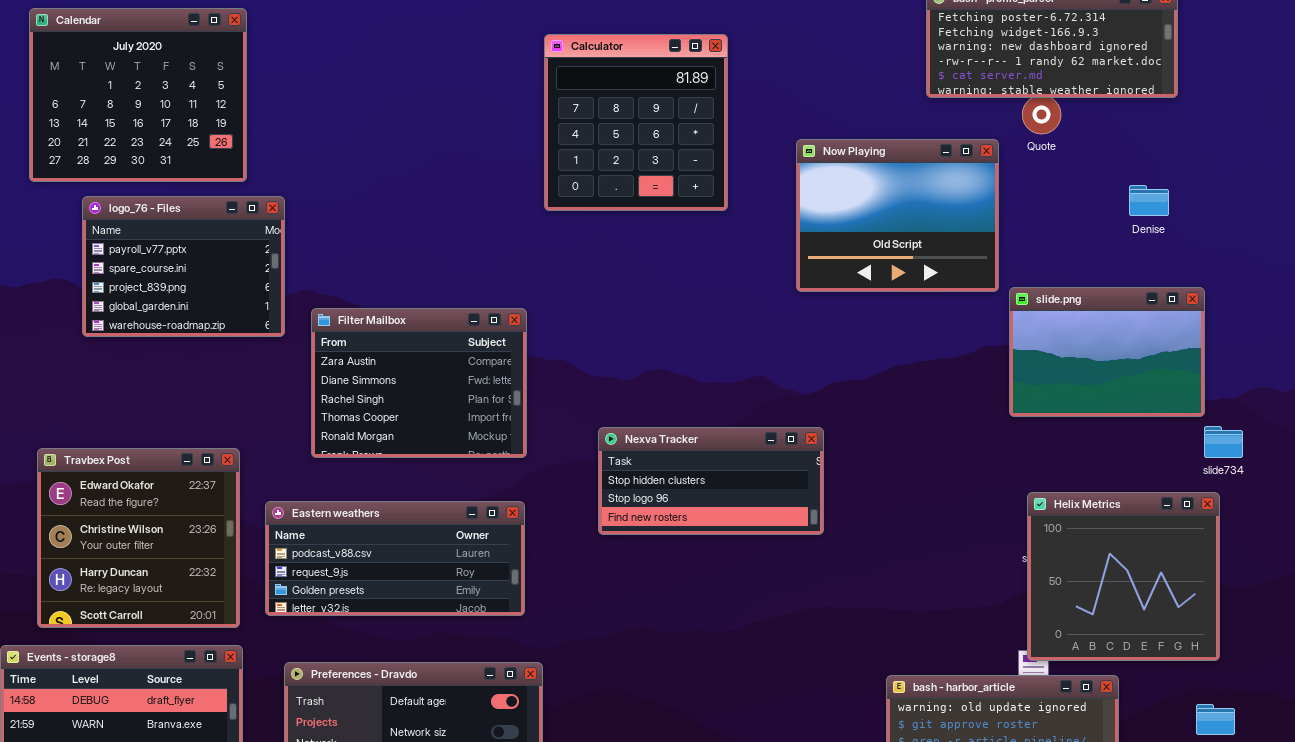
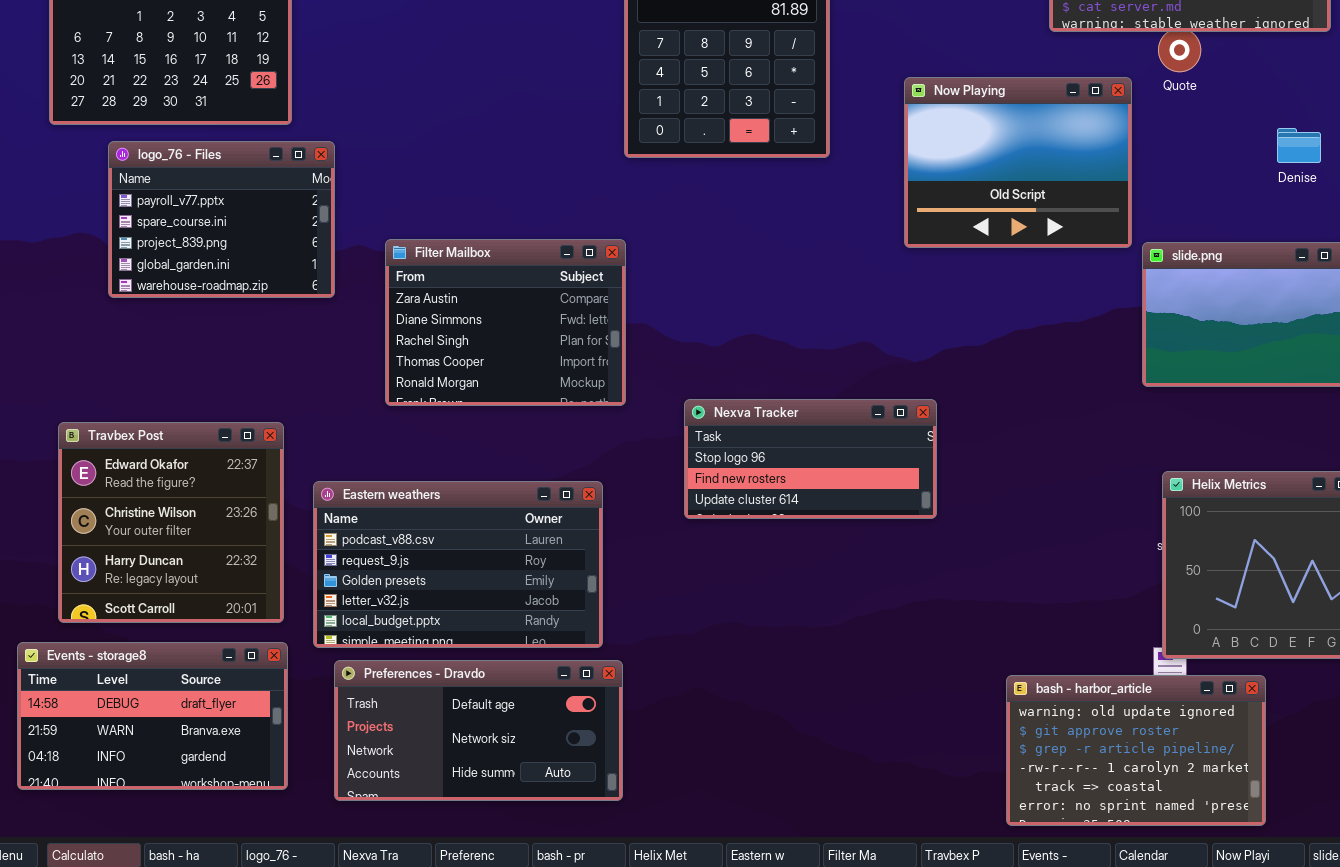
Filter Mailbox: [311,308,527,458] -> [385,239,626,406], moved
Nexva Tracker: [598,427,824,535] -> [684,399,937,519], scrolled down 1 row
Eastern weathers: [265,501,525,616] -> [313,481,603,648], resized

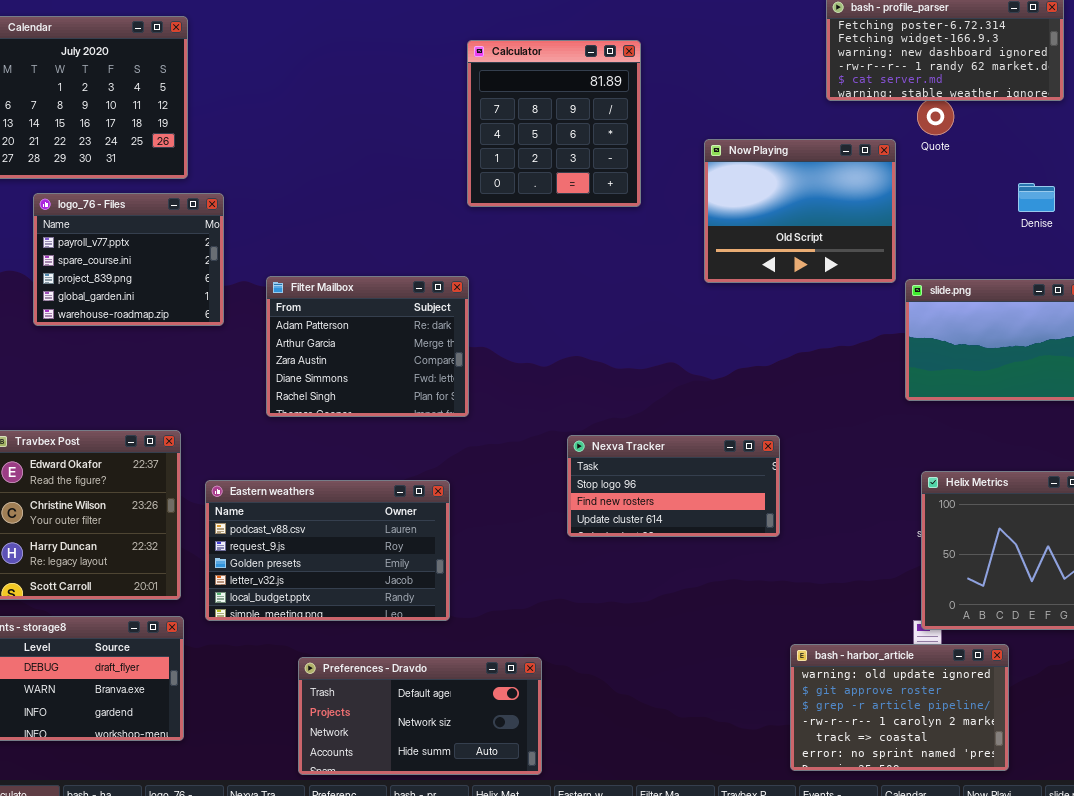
Filter Mailbox: [385,239,626,406] -> [266,276,469,417], scrolled up 2 rows
Nexva Tracker: [684,399,937,519] -> [567,435,780,537], moved
Preferences - Dravdo: [334,660,623,801] -> [298,657,542,775], moved

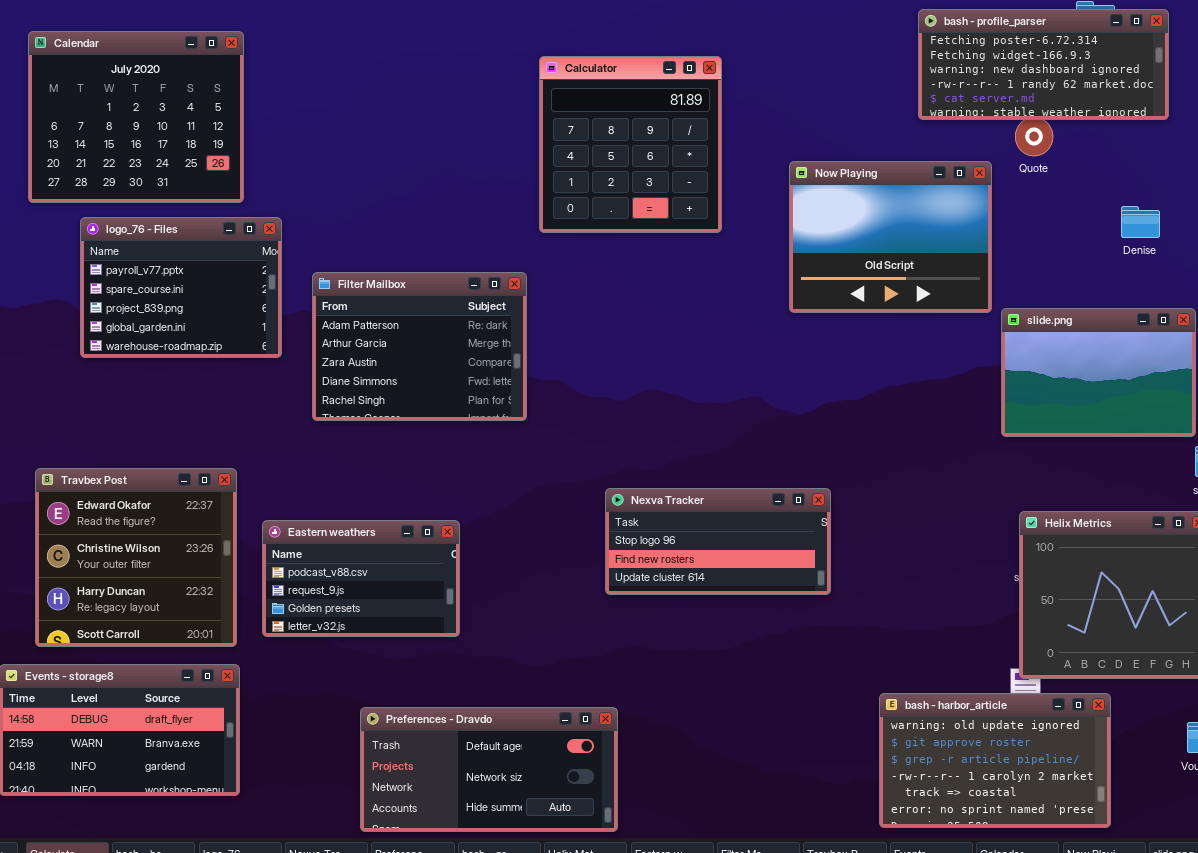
Filter Mailbox: [266,276,469,417] -> [312,272,527,421], moved
Nexva Tracker: [567,435,780,537] -> [605,488,831,595], moved
Eastern weathers: [205,480,450,621] -> [262,520,460,637], resized

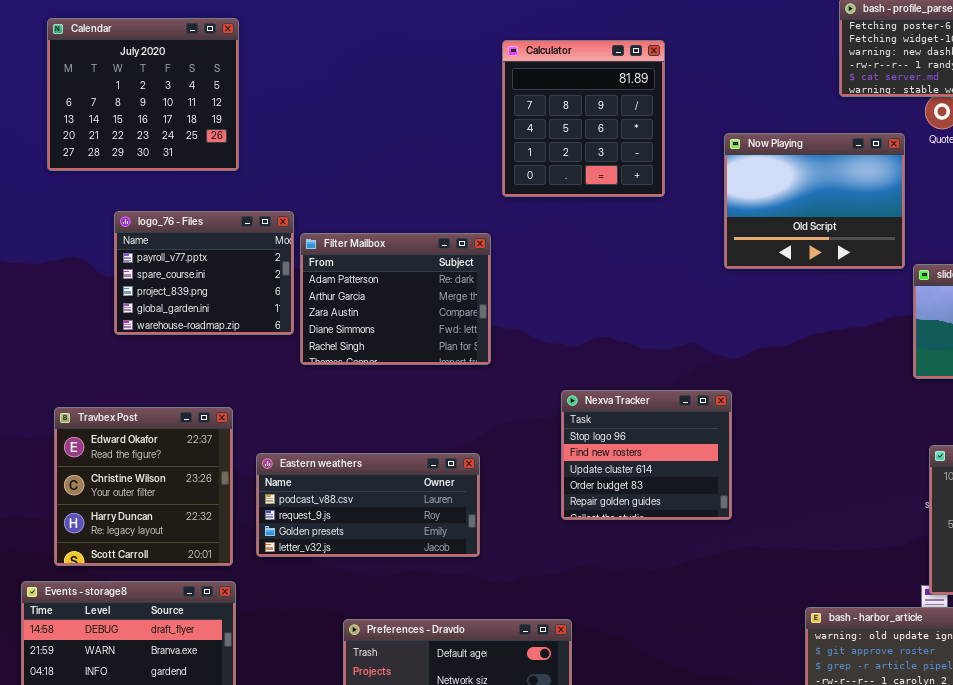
logo_76 - Files: [80,217,282,358] -> [114,211,294,335], moved
Nexva Tracker: [605,488,831,595] -> [561,390,732,520], resized
Eastern weathers: [262,520,460,637] -> [256,453,480,557], resized

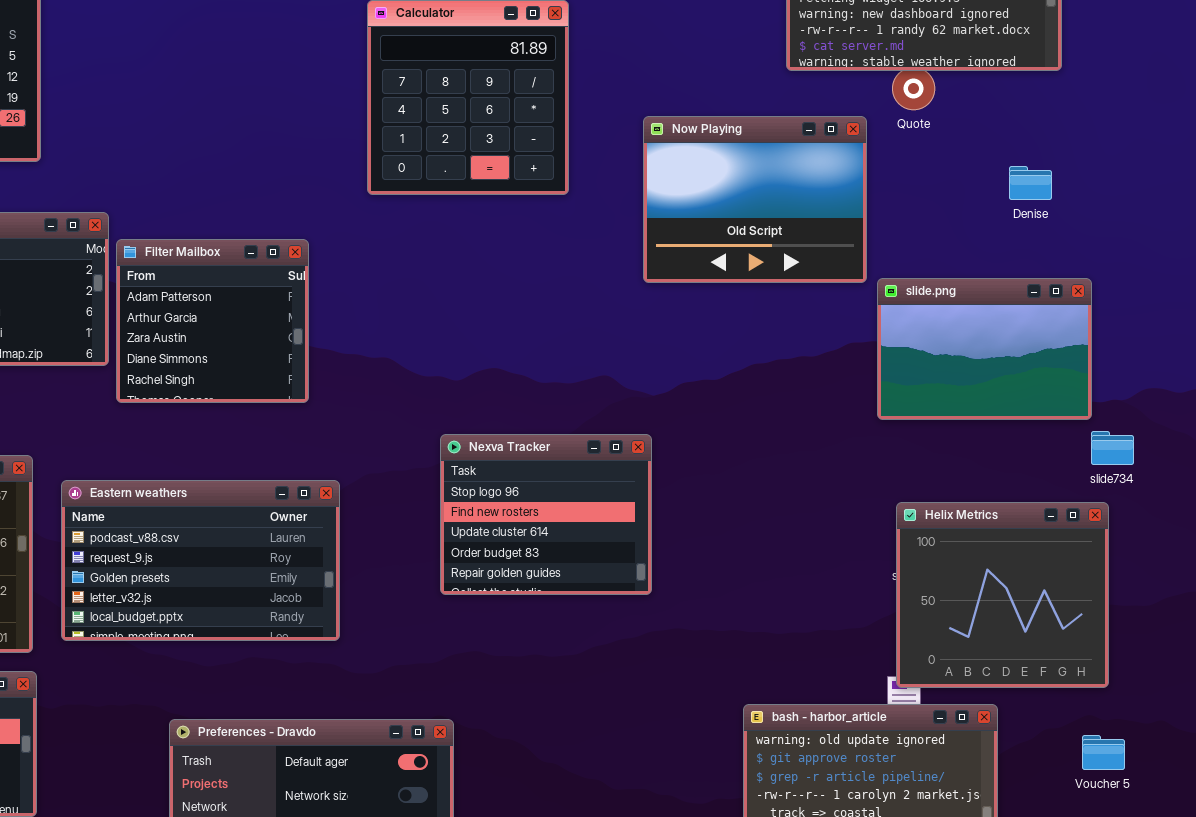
Filter Mailbox: [300,233,491,365] -> [116,239,309,403], resized
Eastern weathers: [256,453,480,557] -> [61,480,340,641], resized

